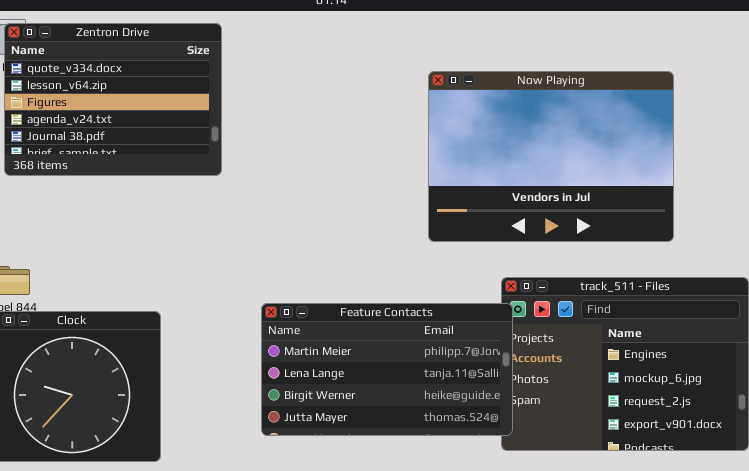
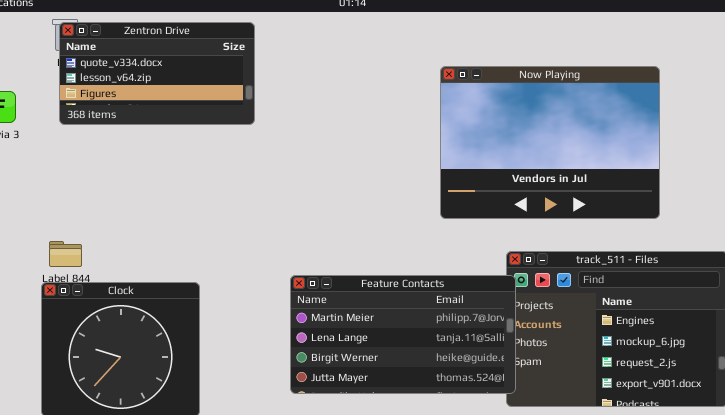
Zentron Drive: [4,23,222,176] -> [59,22,255,125], resized

